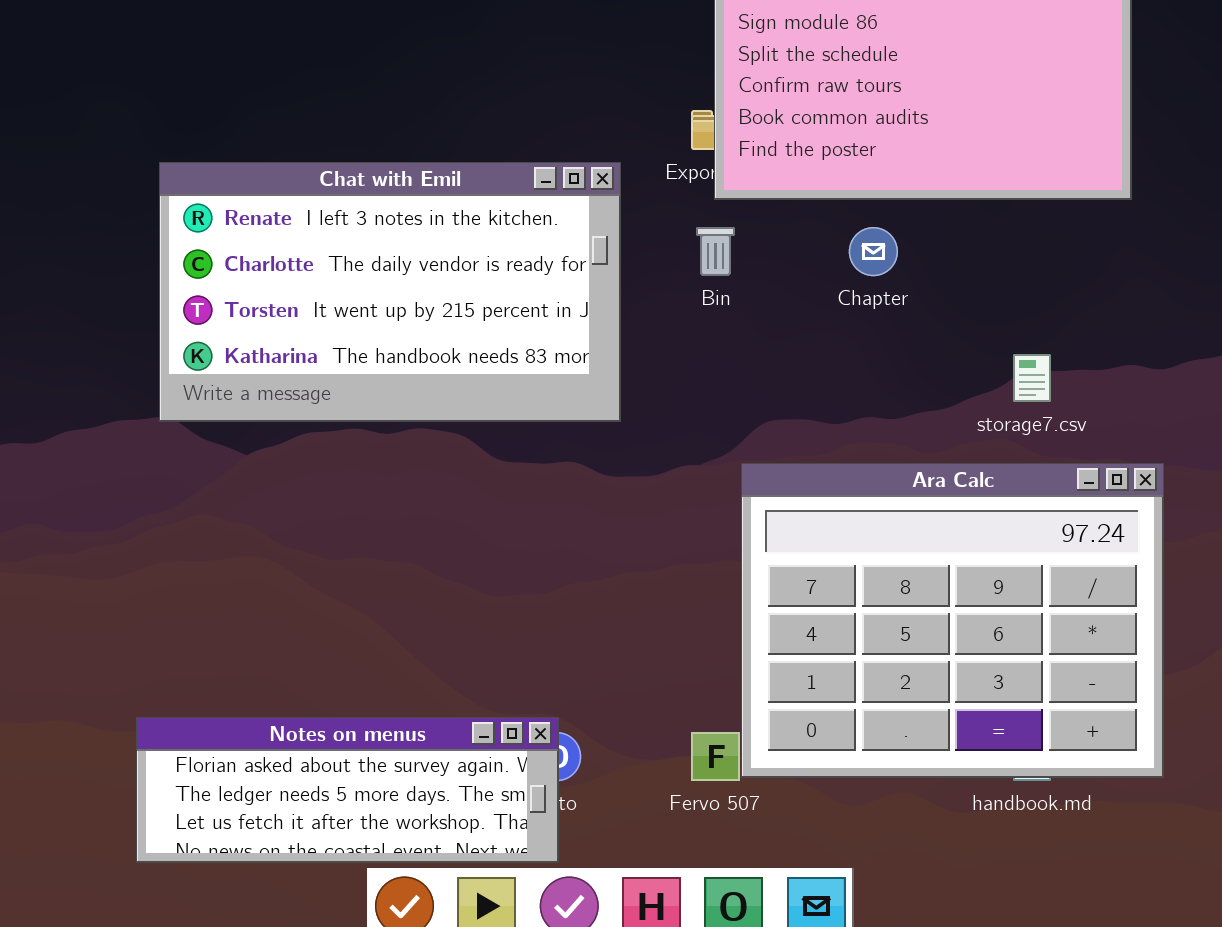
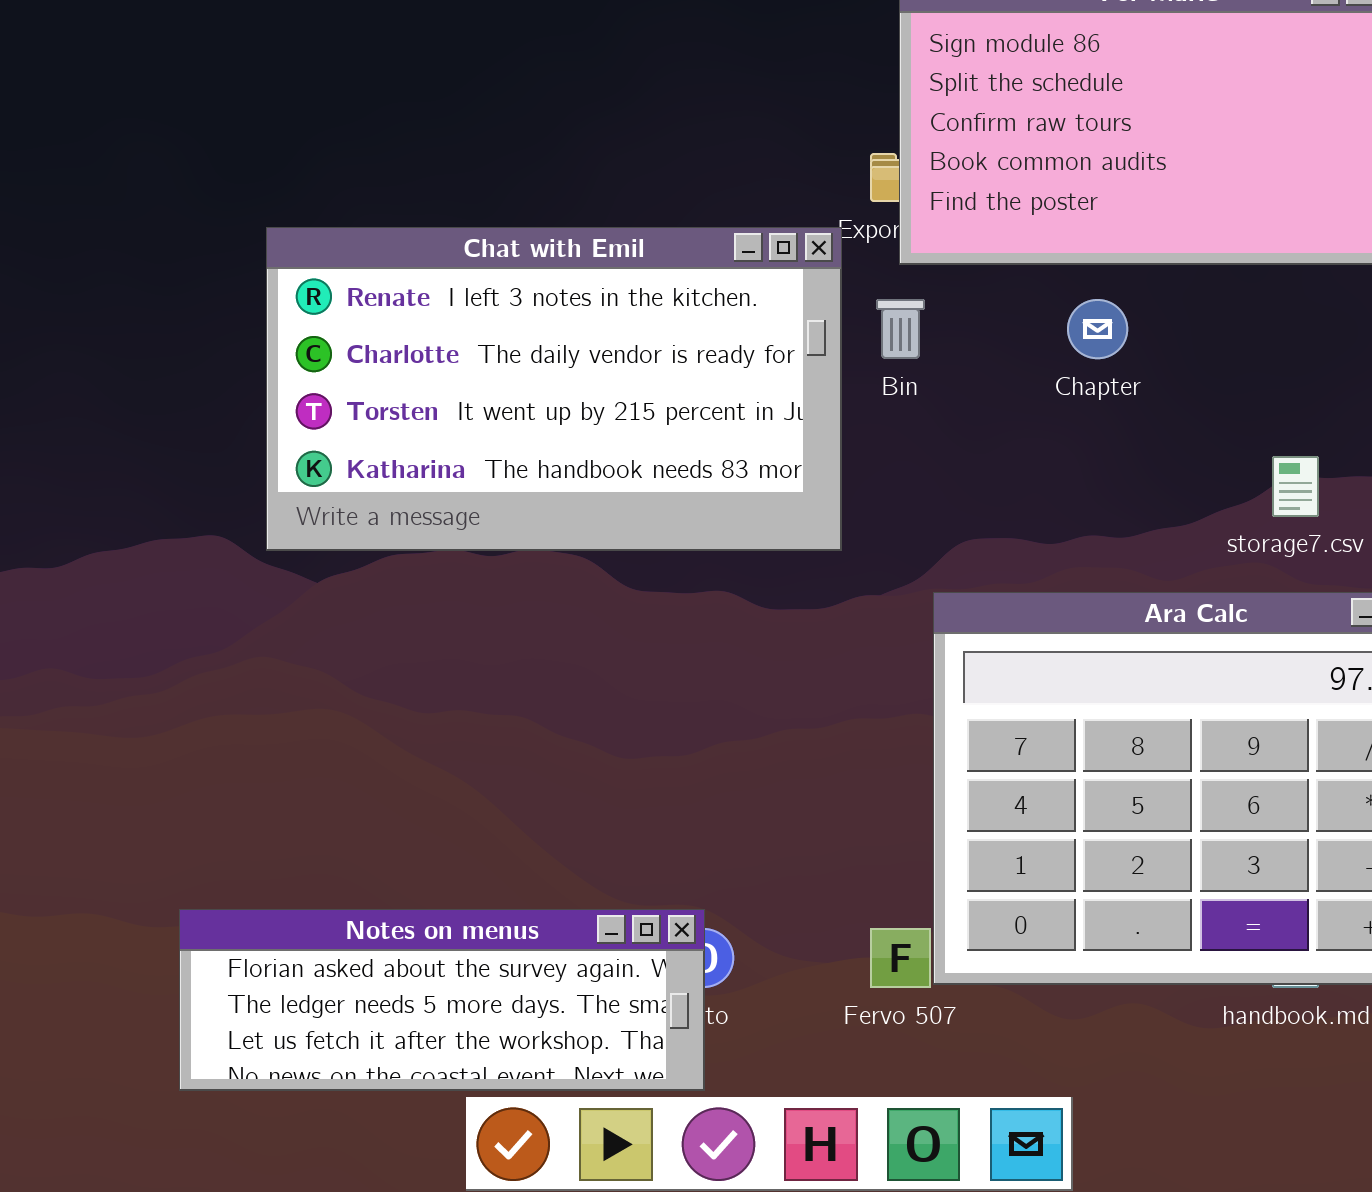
Chat with Emil: [159,162,621,422] -> [266,227,842,551], moved

